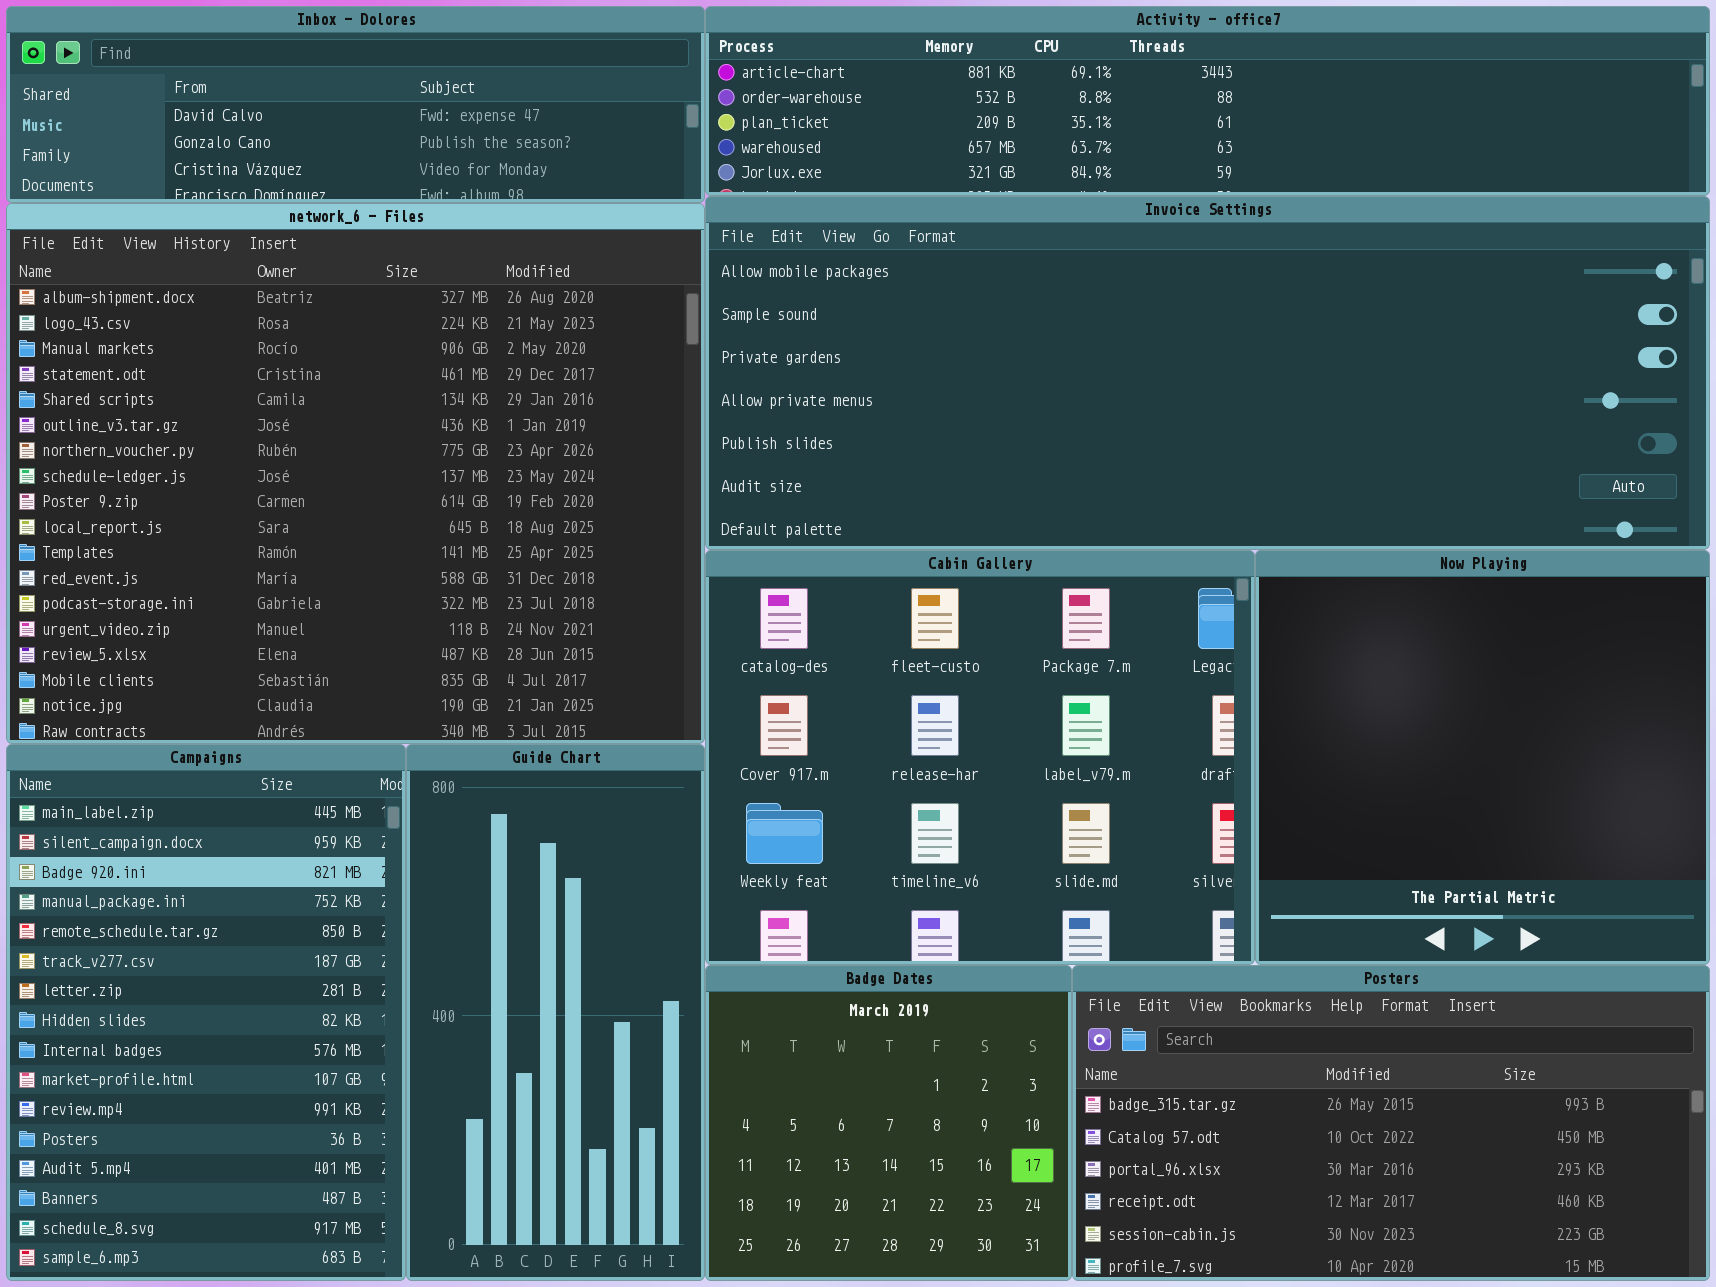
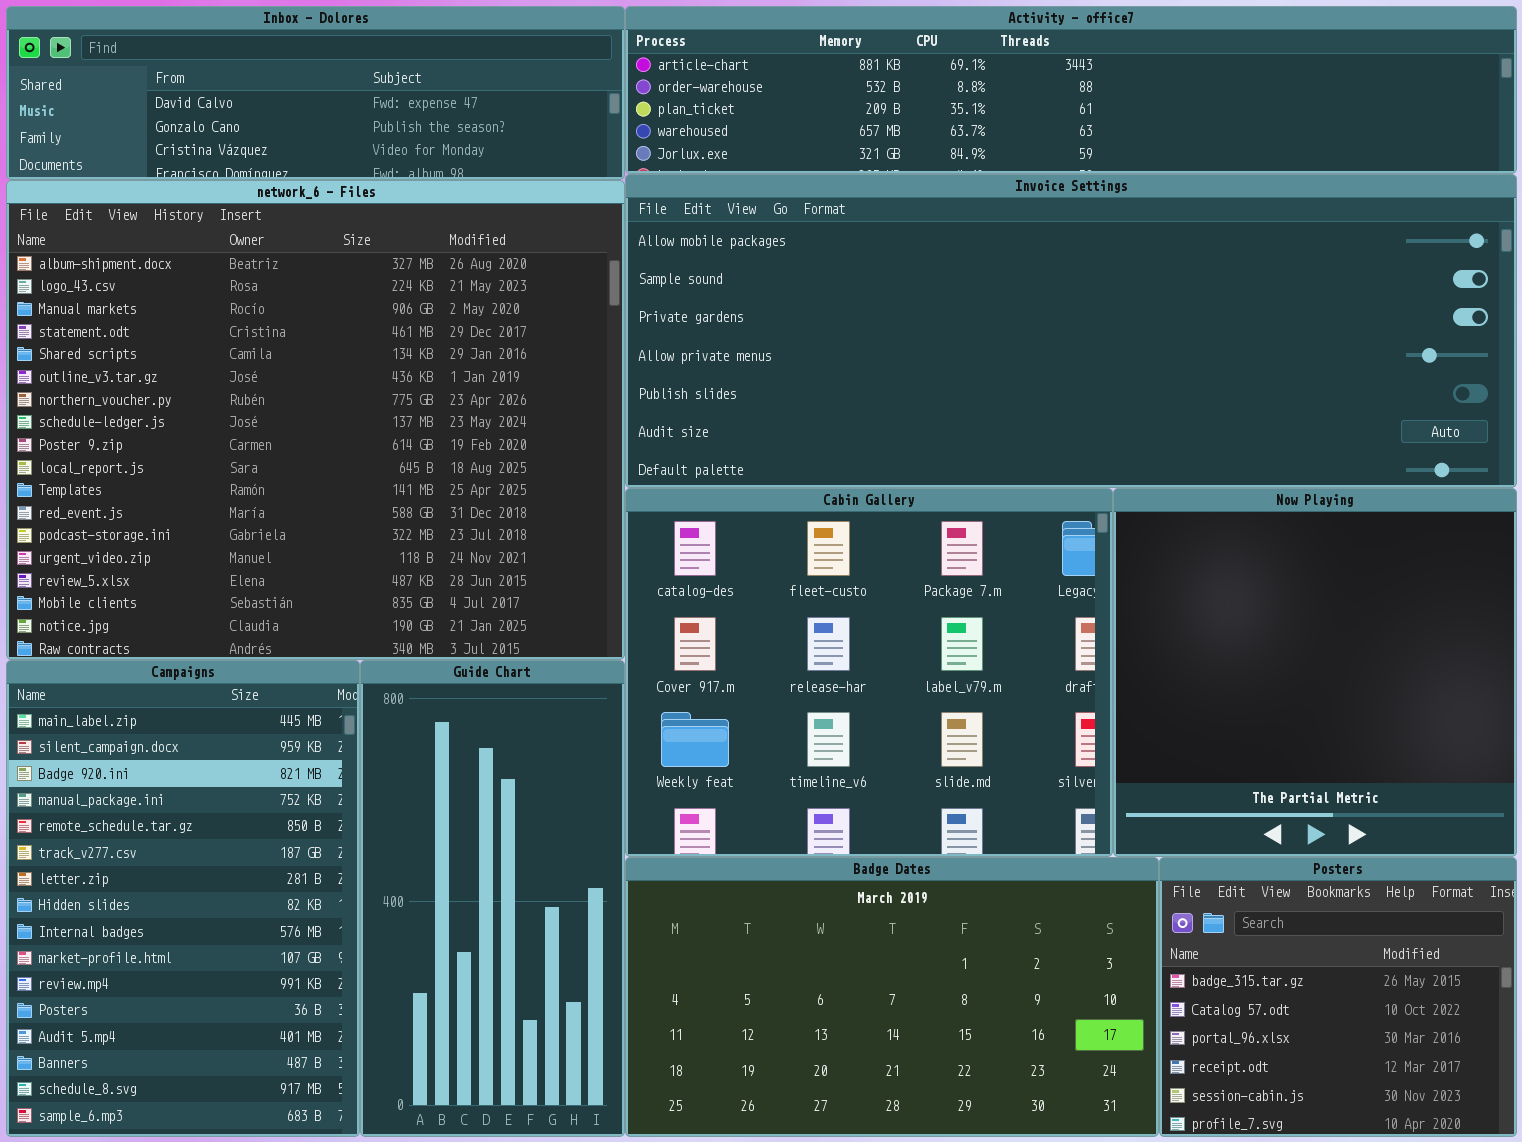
Badge Dates: [705,965,1072,1281] -> [625,857,1159,1137], resized
Posters: [1072,965,1710,1281] -> [1159,857,1517,1137], resized

